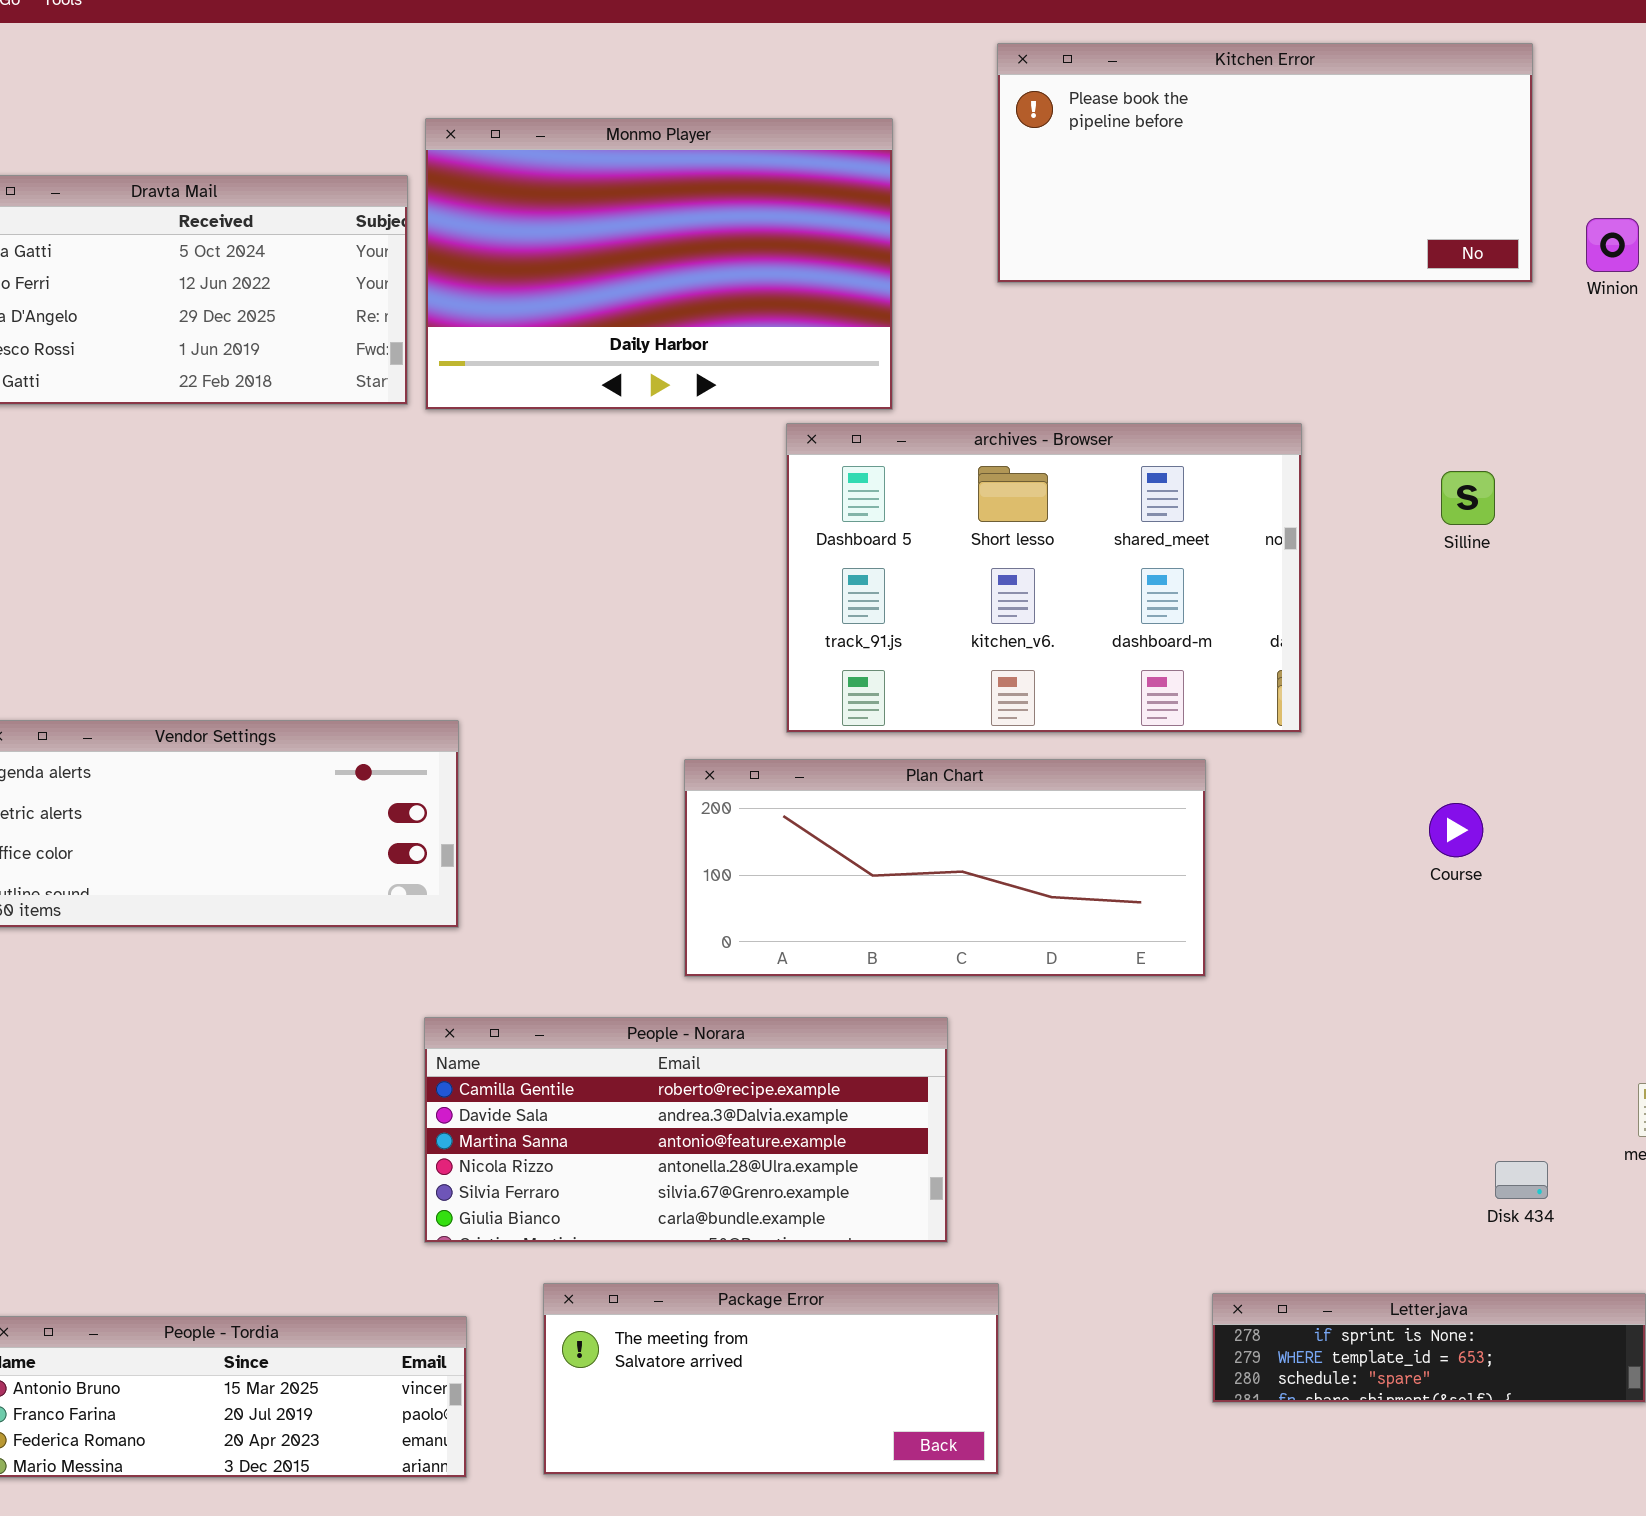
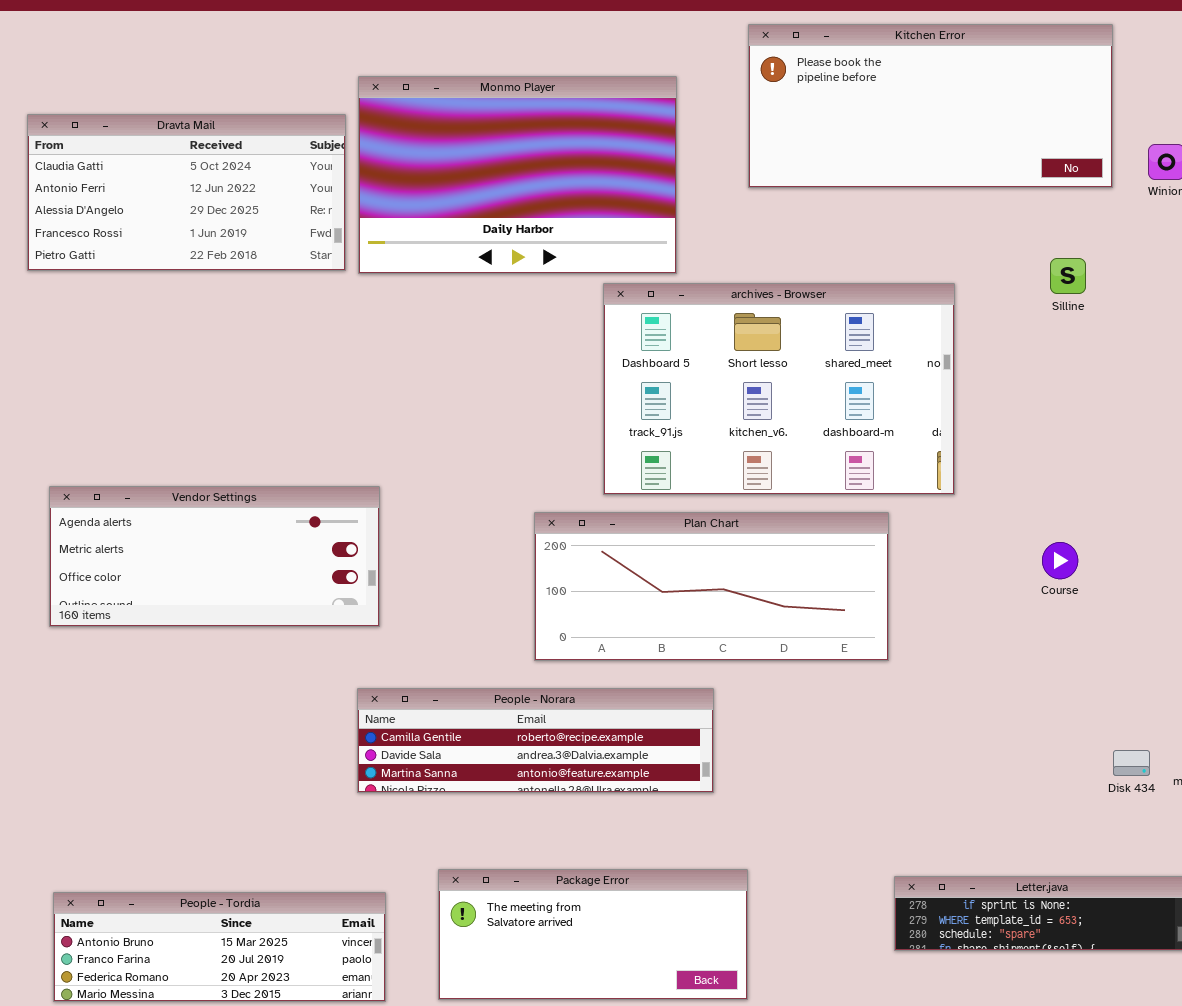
Silline: [1441,471,1495,525] -> [1050,258,1086,294], moved
People - Norara: [424,1017,948,1243] -> [357,688,714,793], resized
Disk 434: [1495,1161,1548,1199] -> [1113,750,1150,776], moved

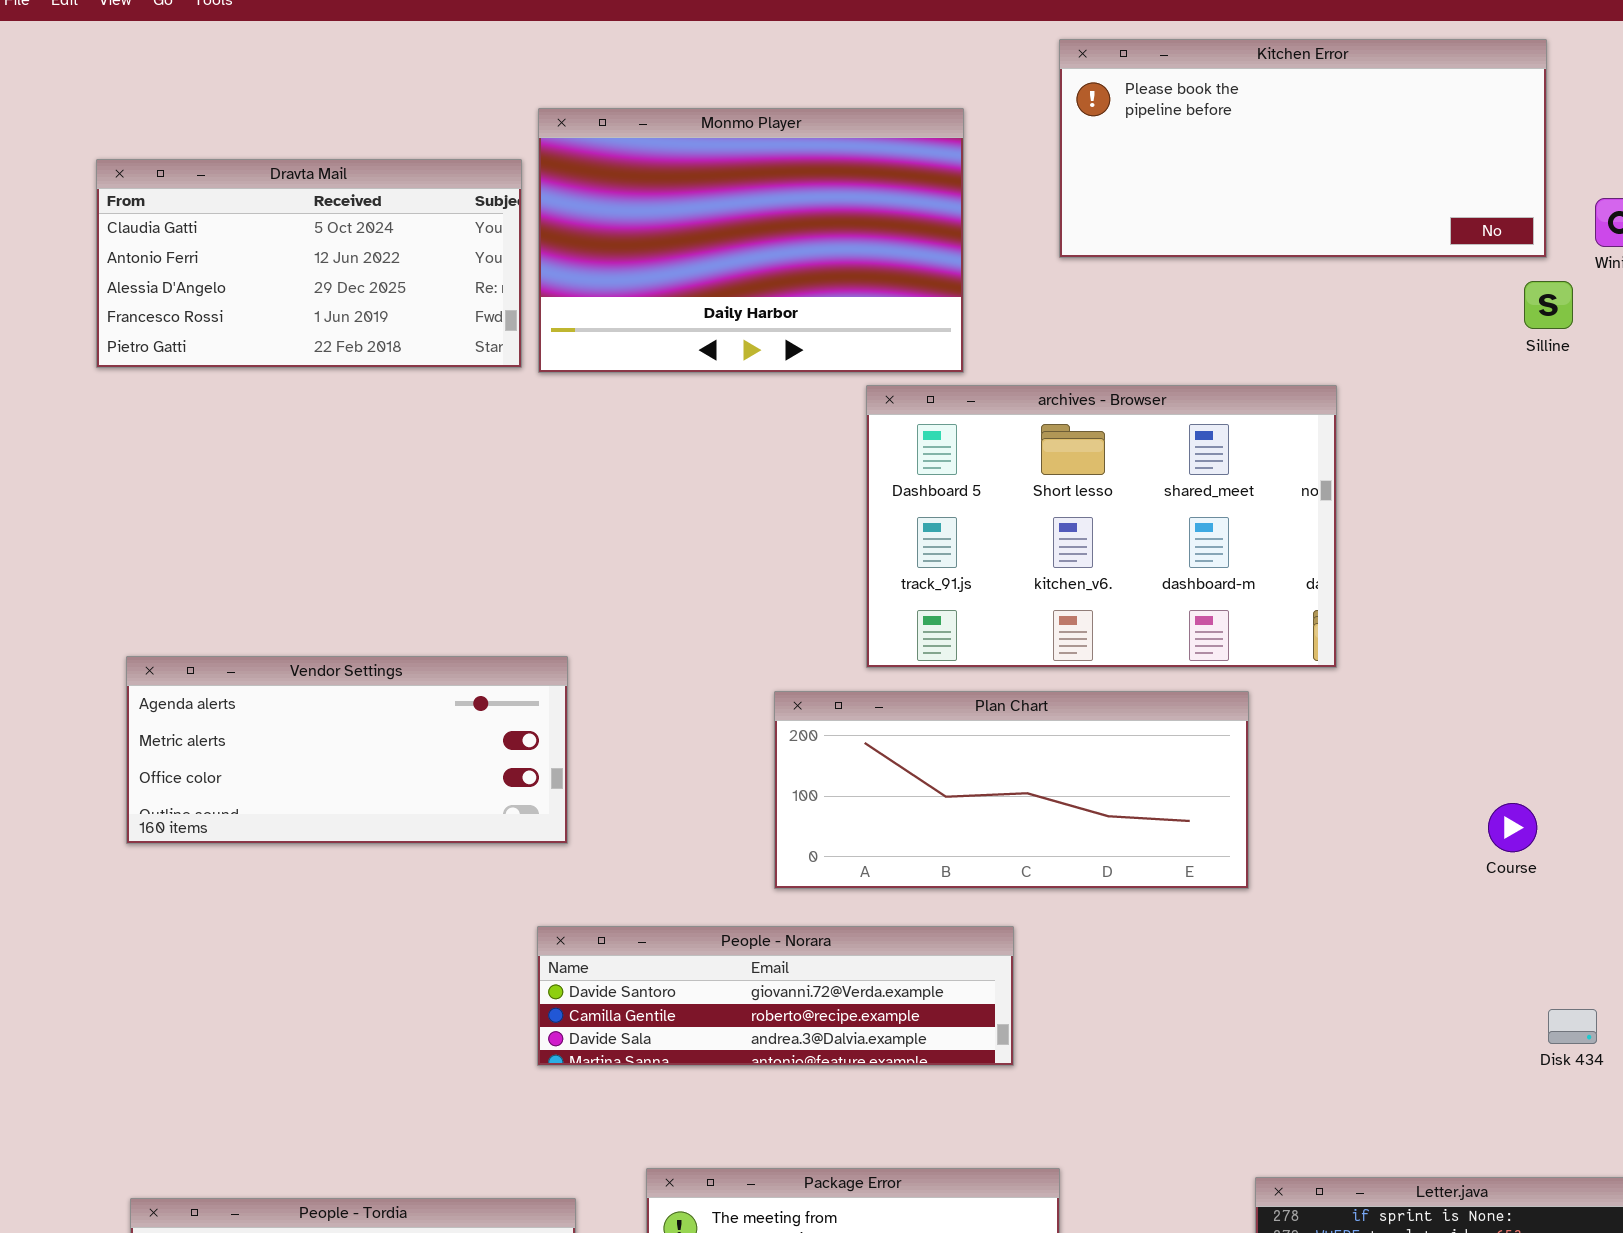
Silline: [1050,258,1086,294] -> [1524,281,1573,329], moved
Course: [1042,542,1078,579] -> [1488,803,1537,852], moved
People - Norara: [357,688,714,793] -> [537,926,1014,1066], scrolled up 1 row

